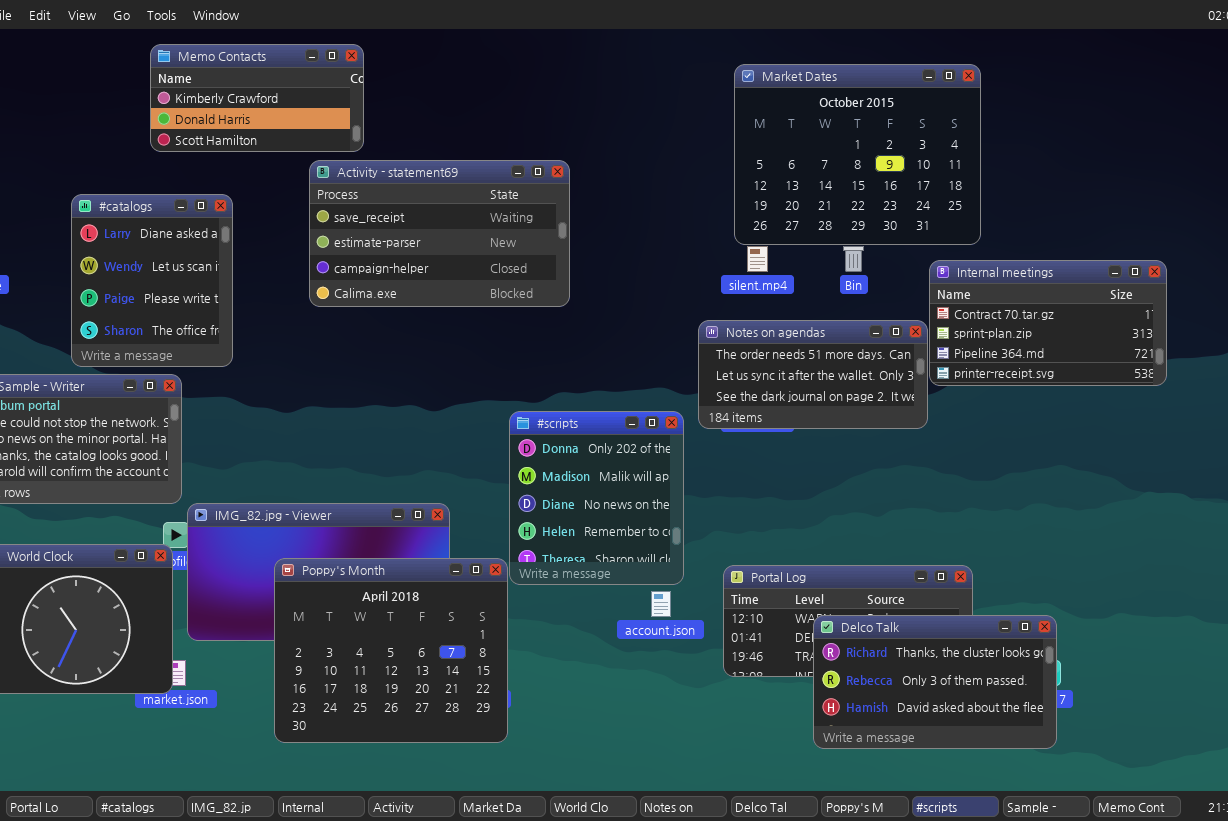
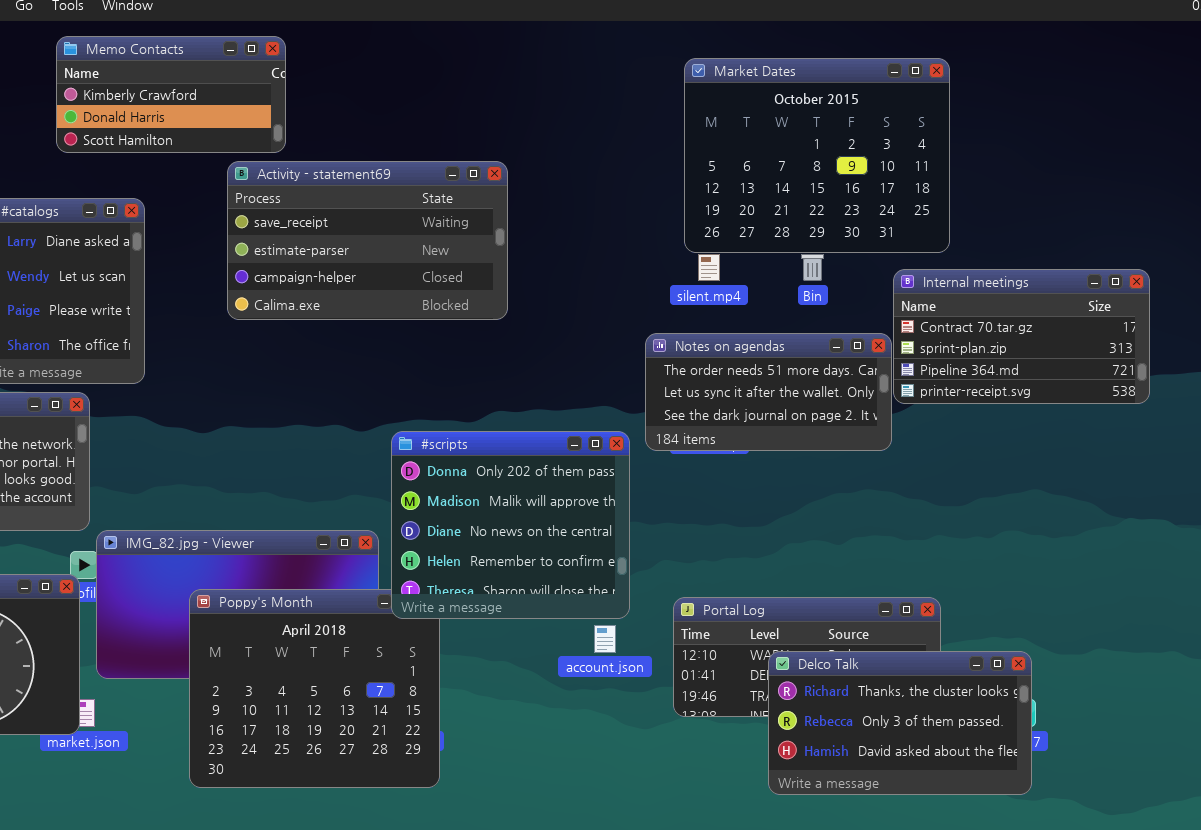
#scripts: [509,411,684,585] -> [391,431,630,619], resized

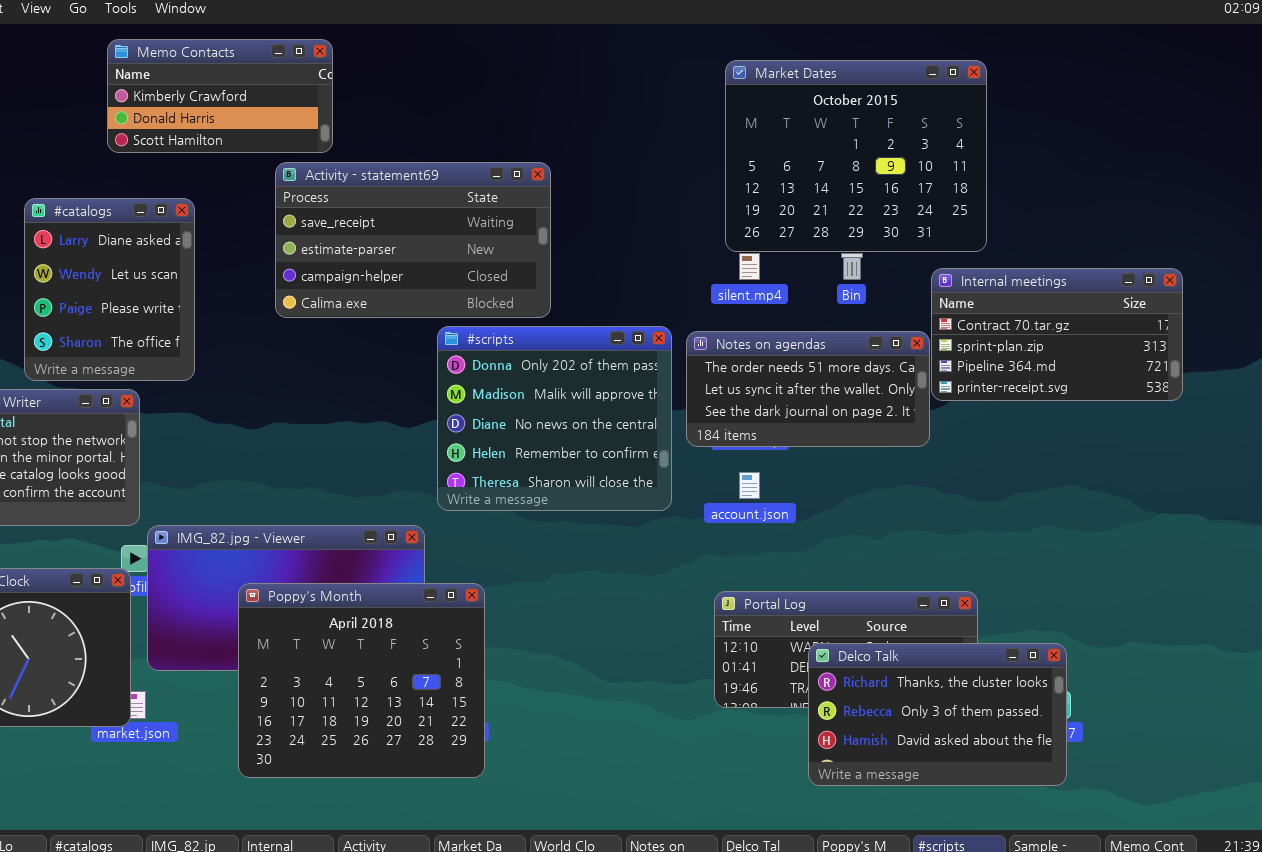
#scripts: [391,431,630,619] -> [437,326,672,511], moved
account.json: [594,625,616,653] -> [739,472,760,499], moved

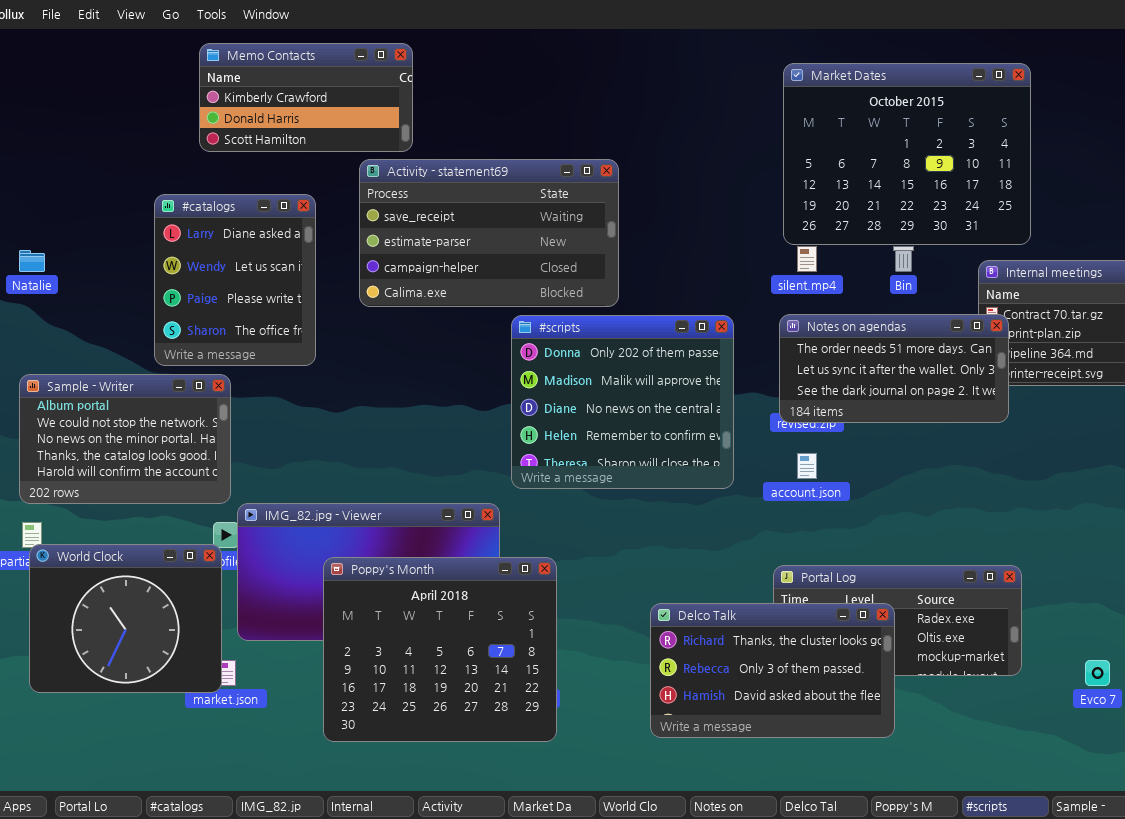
#catalogs: [24,198,195,381] -> [154,194,316,366], moved
Notes on agendas: [686,331,930,447] -> [779,314,1009,423], moved
Delco Talk: [808,643,1067,786] -> [650,603,895,738], moved

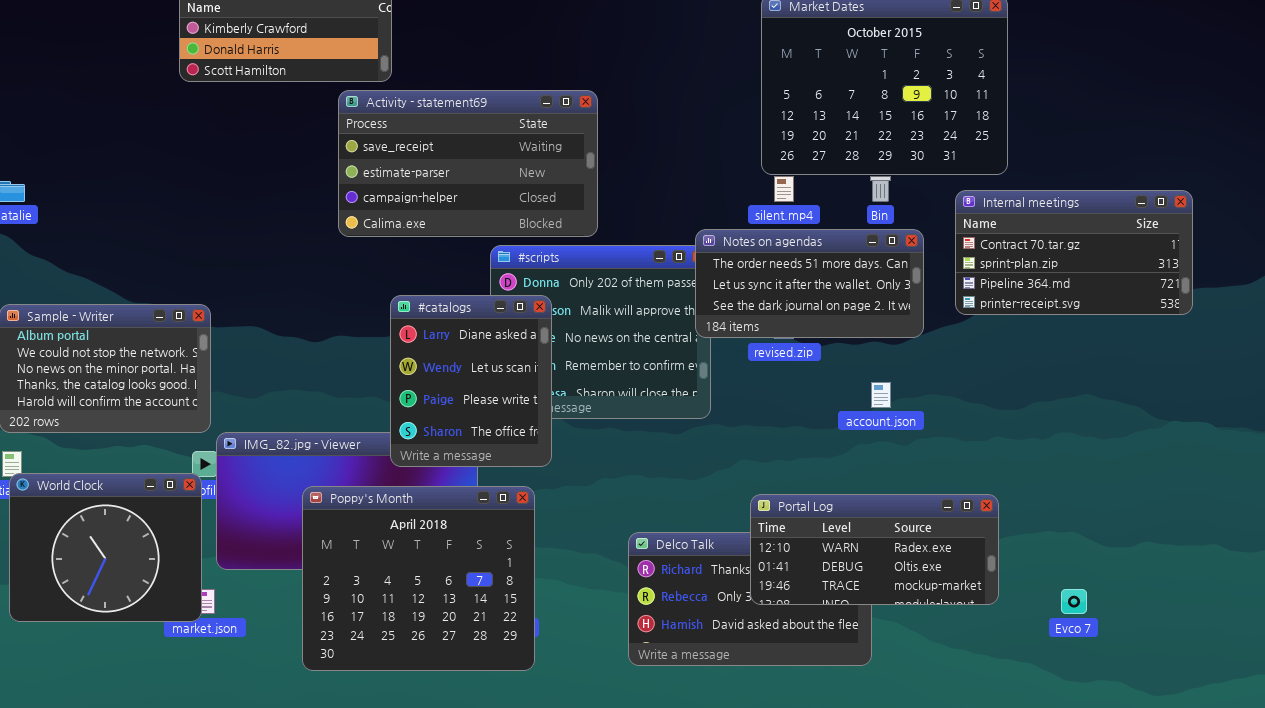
#catalogs: [154,194,316,366] -> [390,295,552,467], moved
Notes on agendas: [779,314,1009,423] -> [695,229,924,338], moved
account.json: [797,453,817,479] -> [871,382,891,408], moved
Portal Log: [773,565,1022,676] -> [750,494,999,605], raised

